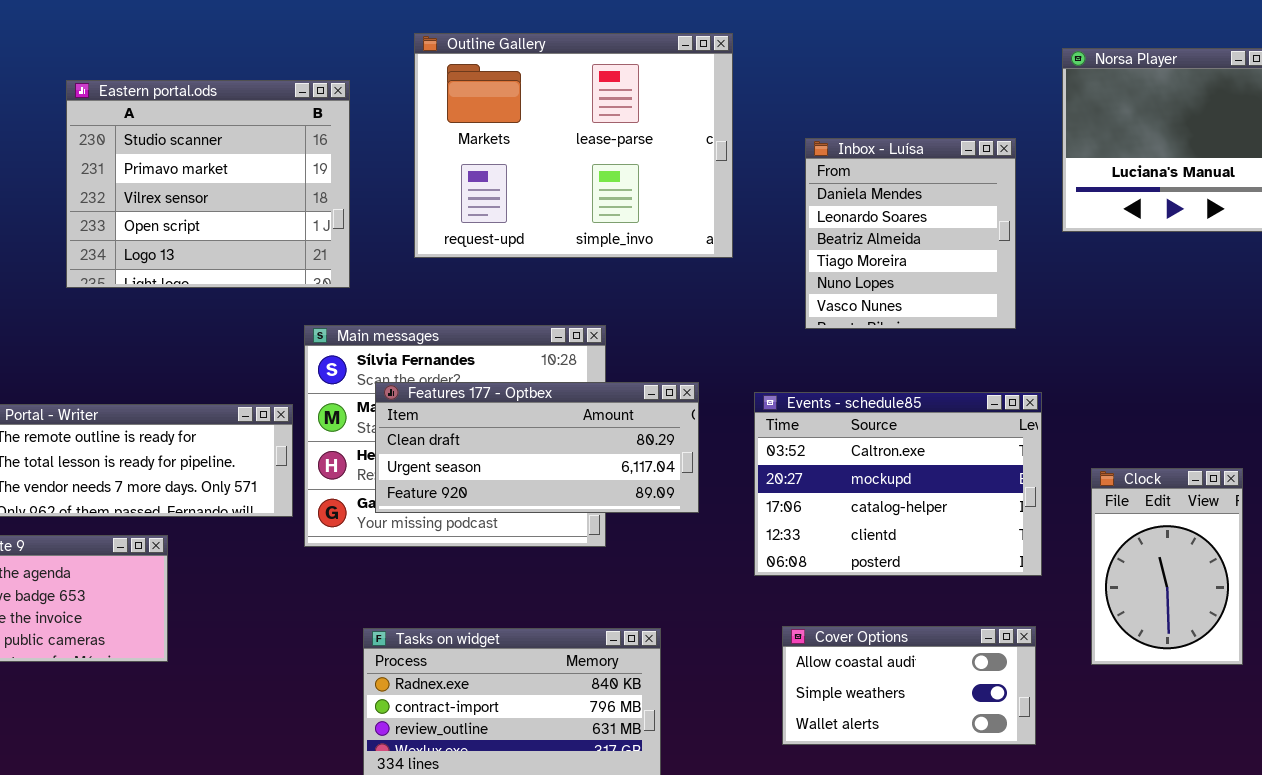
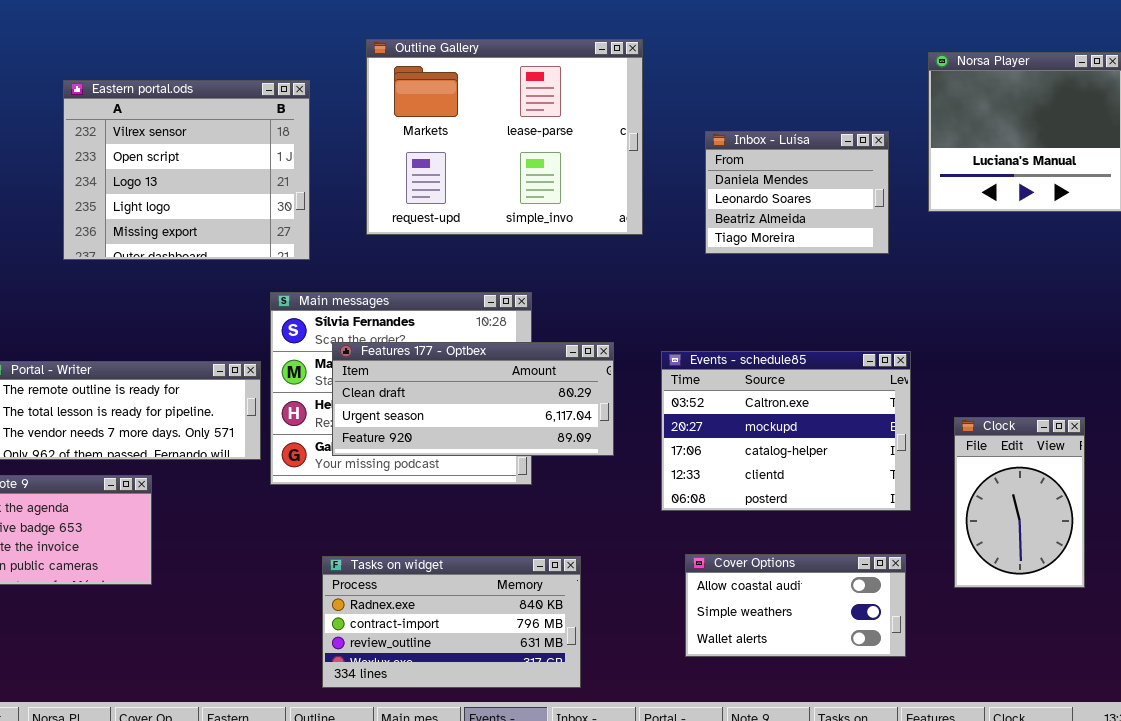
Eastern portal.ods: [66,80,350,288] -> [63,80,310,260], scrolled down 2 rows
Inbox - Luísa: [805,138,1016,329] -> [705,131,889,254], resized

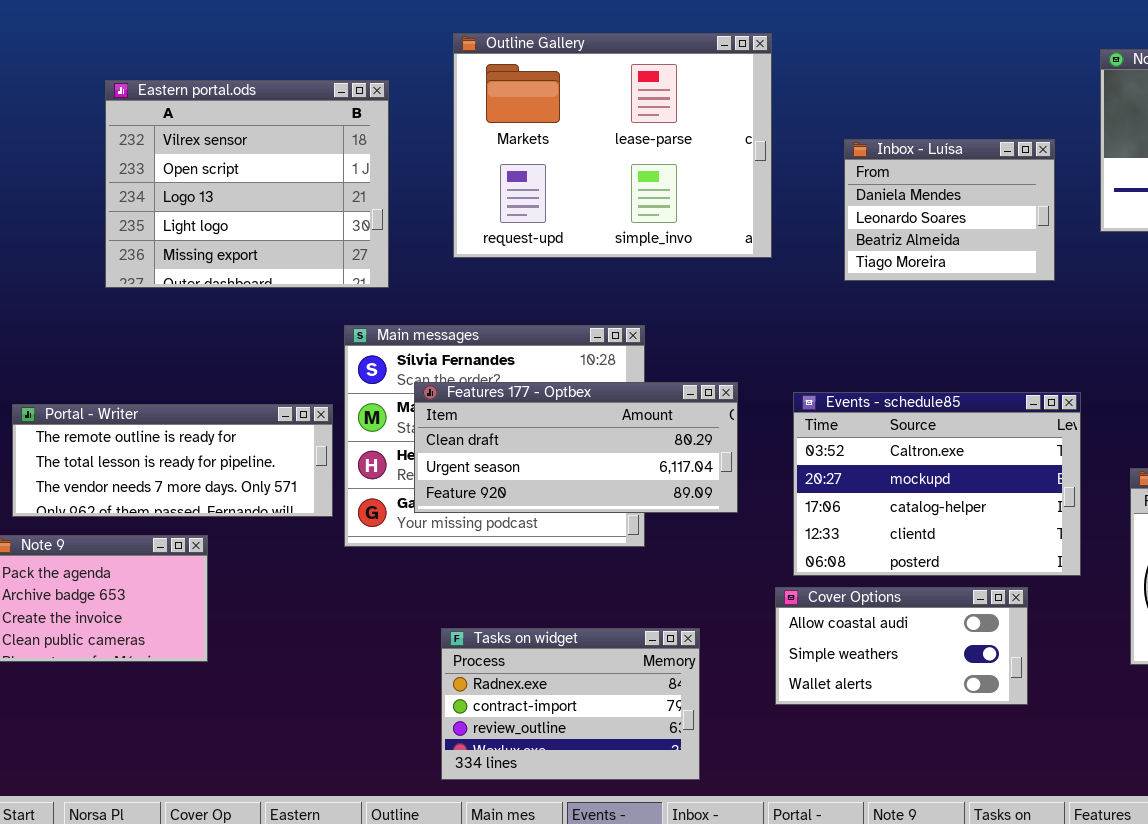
Cover Options: [685,554,906,657] -> [775,587,1028,705], moved
Tasks on widget: [322,556,581,688] -> [441,628,700,780], resized

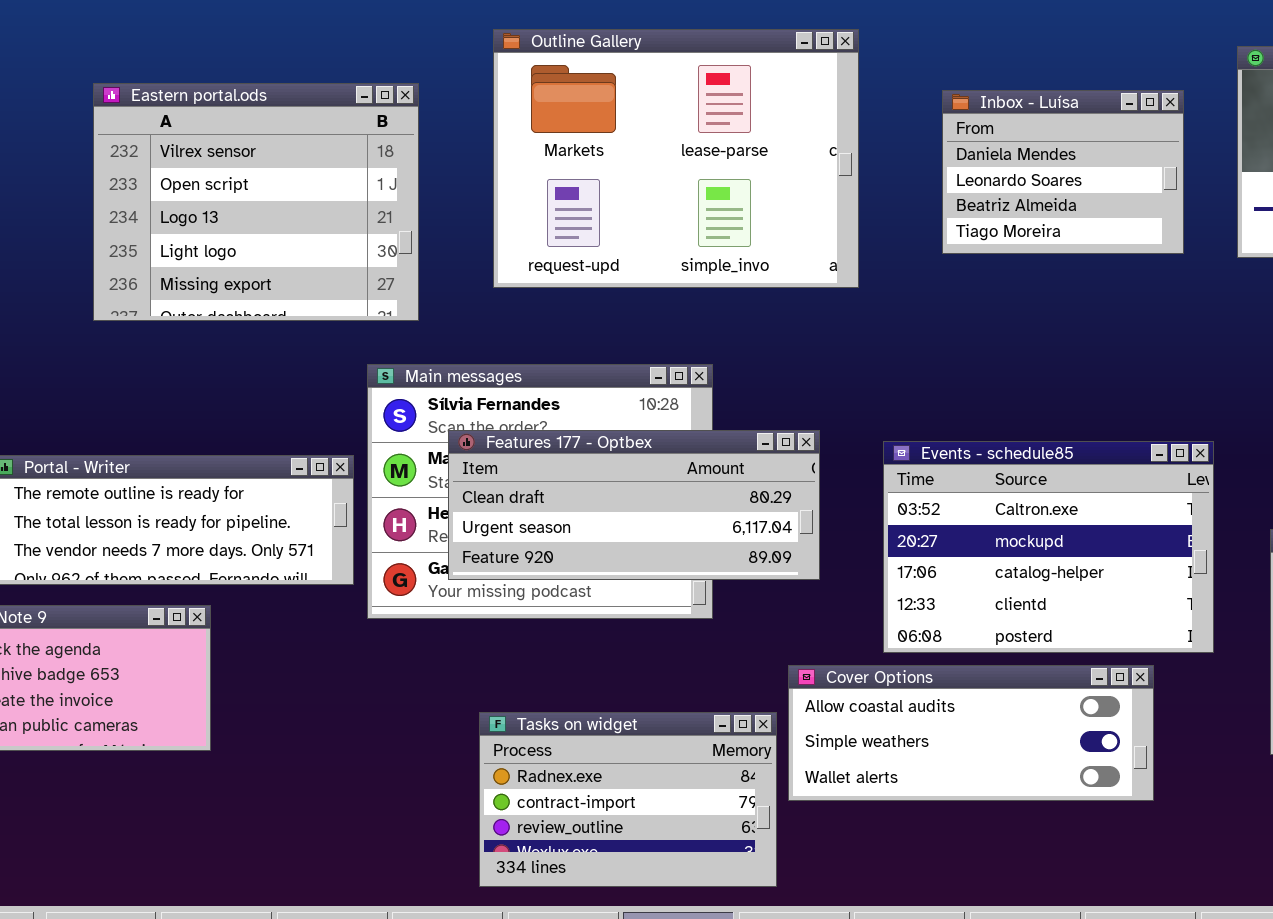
Inbox - Luísa: [844,139,1055,281] -> [942,90,1184,254], moved
Cover Options: [775,587,1028,705] -> [788,665,1154,801], resized

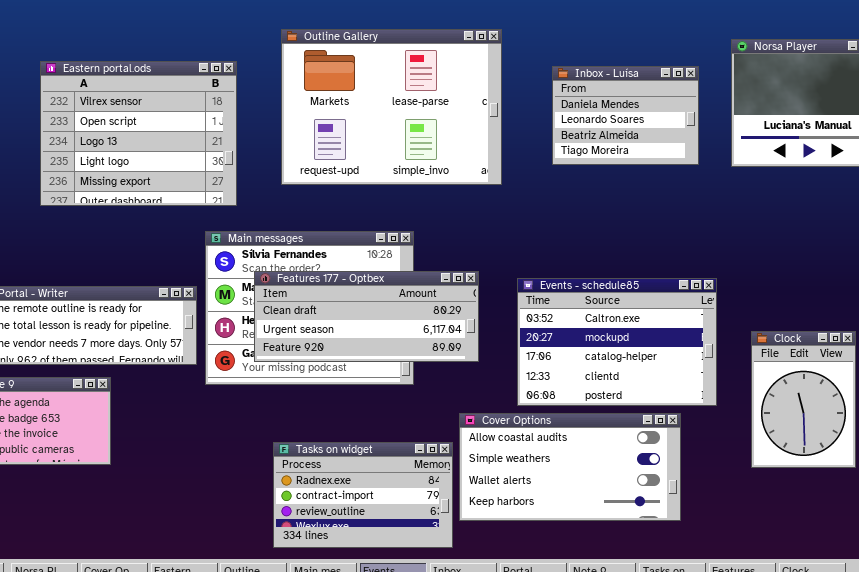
Cover Options: [788,665,1154,801] -> [459,413,681,521], resized

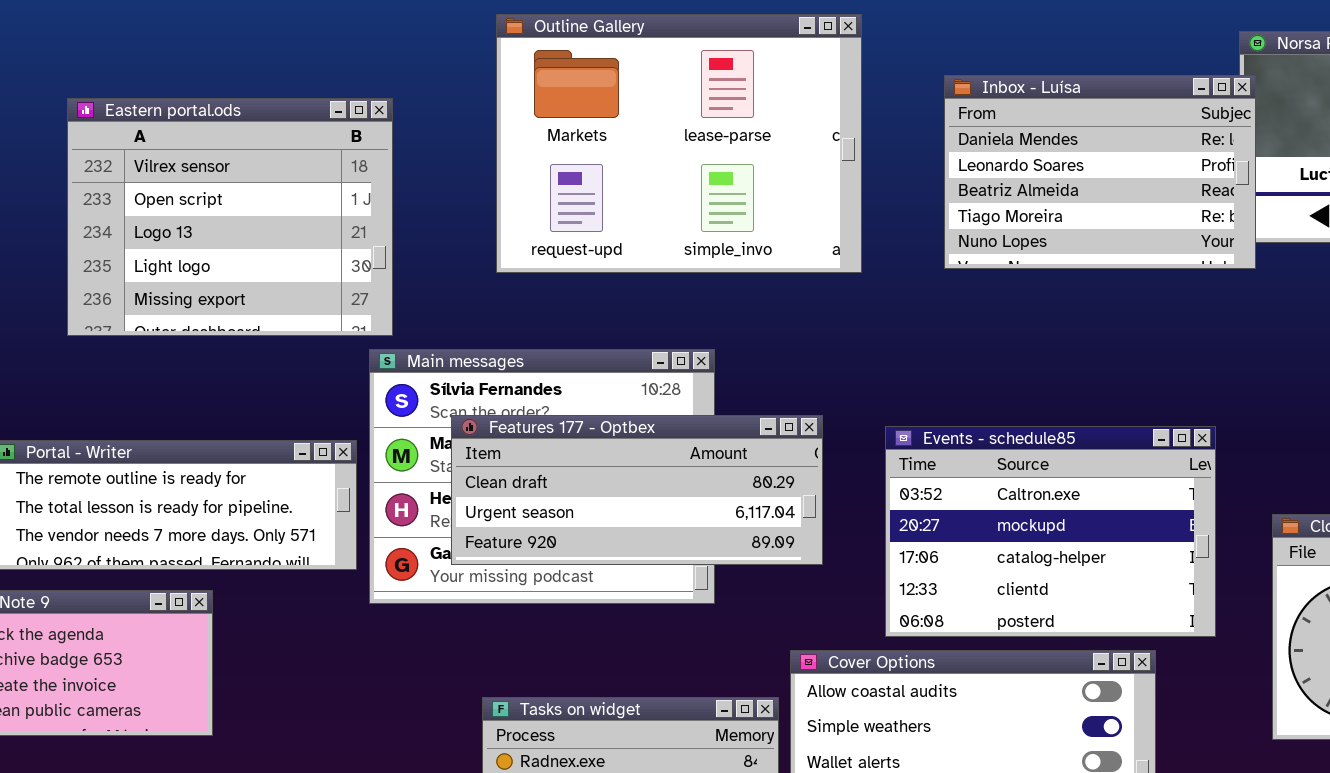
Eastern portal.ods: [40,61,237,206] -> [67,98,393,336], moved
Inbox - Luísa: [552,66,699,165] -> [944,75,1256,269], resized

